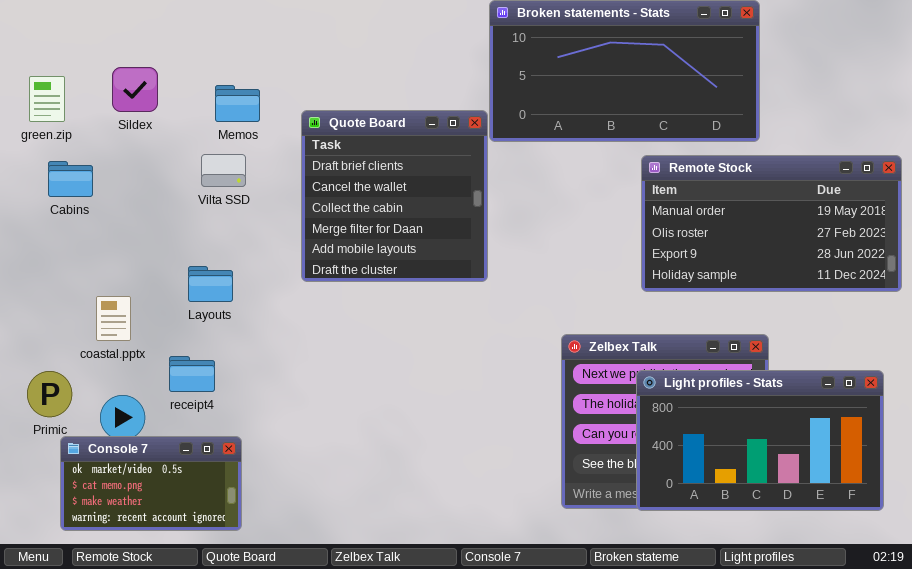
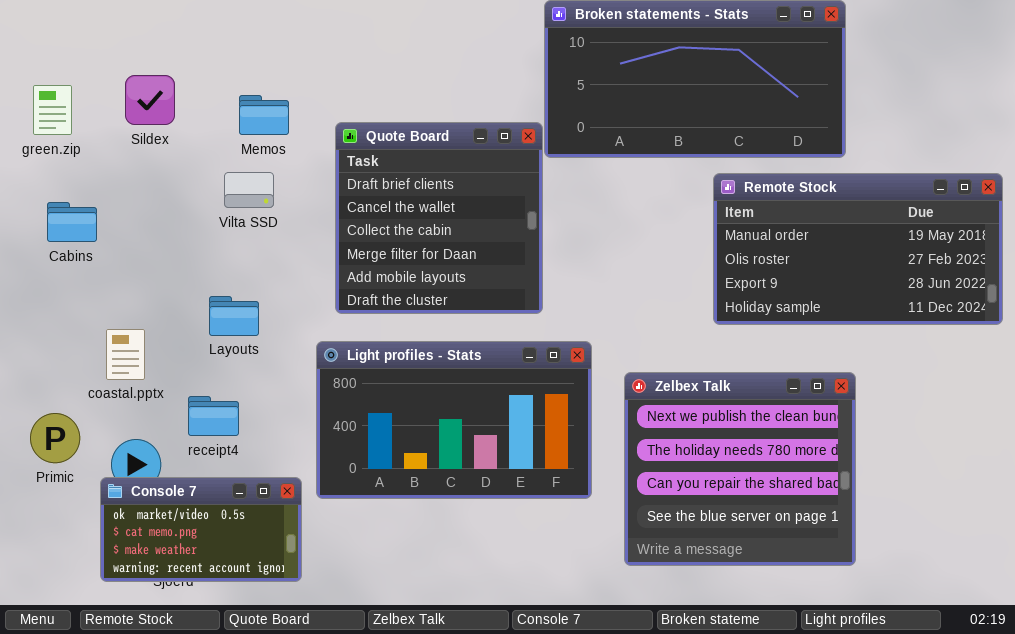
Cabins: [48,161,93,197] -> [47,202,97,242], moved
Light profiles - Stats: [636,370,884,511] -> [316,341,592,499], moved
Console 7: [60,436,242,531] -> [100,477,302,582], moved

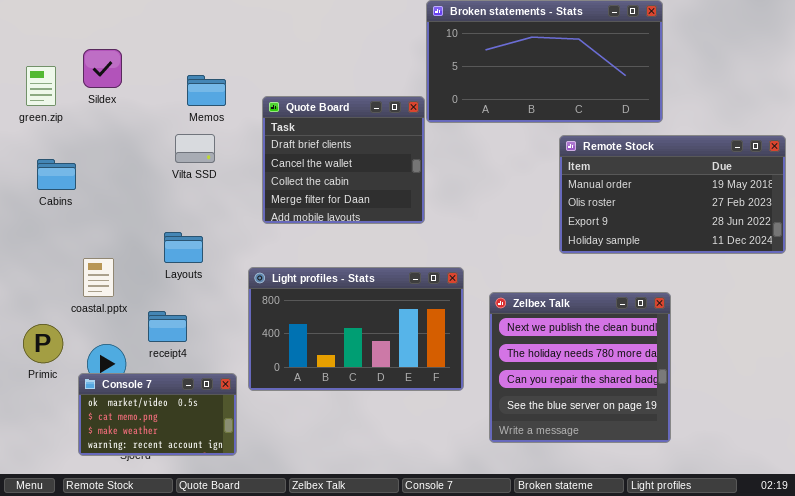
Sildex: [125,75,175,125] -> [83,49,122,88], moved
Quote Board: [335,122,543,314] -> [262,96,425,224], resized

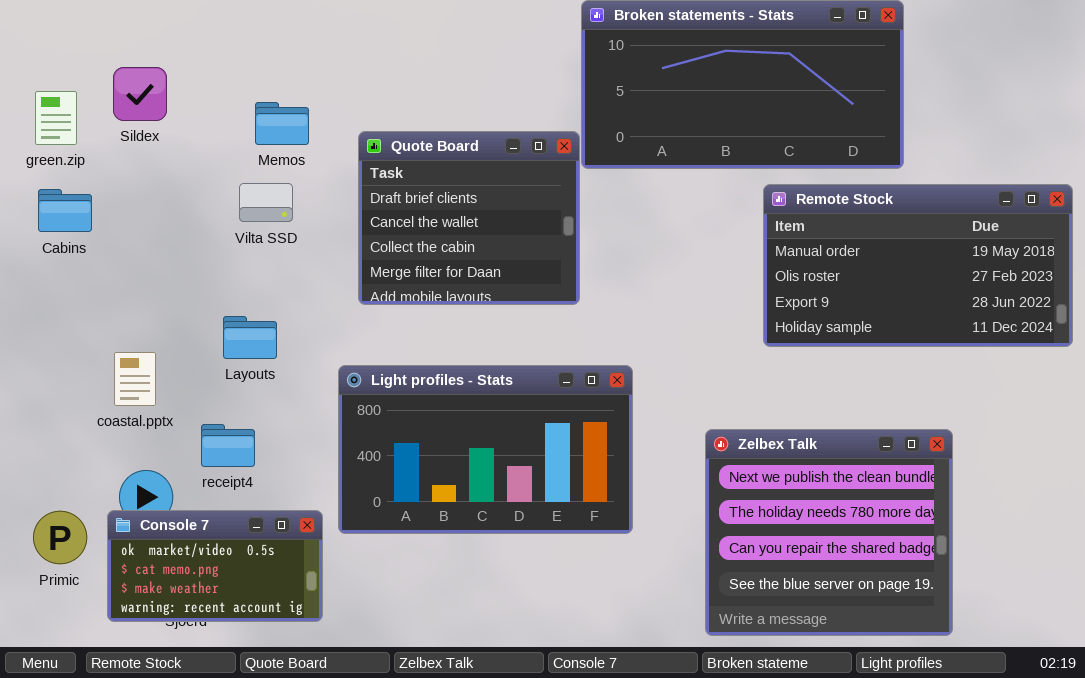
Cabins: [37,159,76,190] -> [38,189,92,232], moved
Zelbex Talk: [489,292,671,443] -> [705,429,953,636], moved
Primic: [23,324,63,363] -> [33,511,87,564], moved

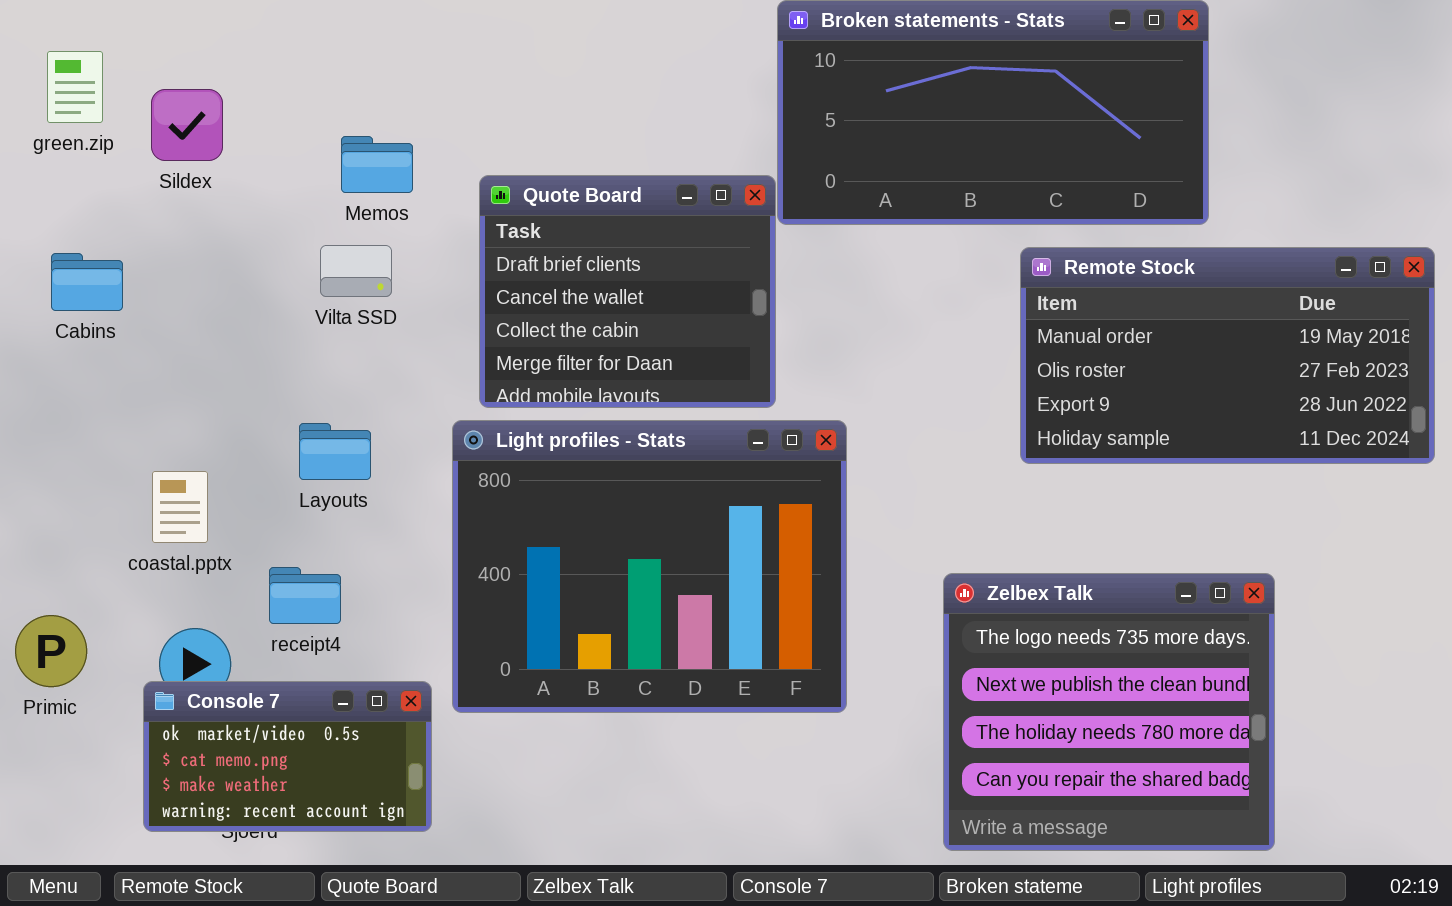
green.zip: [35,91,77,145] -> [47,51,103,123], moved
Light profiles - Stats: [338,365,633,534] -> [452,420,847,713], resized
Zelbex Talk: [705,429,953,636] -> [943,573,1275,851], scrolled up 1 row
Primic: [33,511,87,564] -> [15,615,87,687], moved

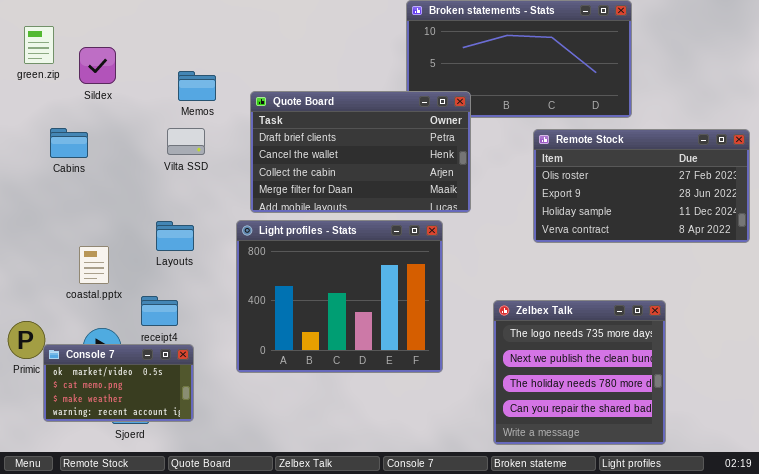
Quote Board: [479,175,776,408] -> [250,91,471,213], resized
Remote Stock: [1020,247,1435,464] -> [533,129,750,243], scrolled down 1 row
Cabins: [51,253,123,311] -> [50,128,88,158], moved
Console 7: [143,681,432,832] -> [43,344,194,422], moved

